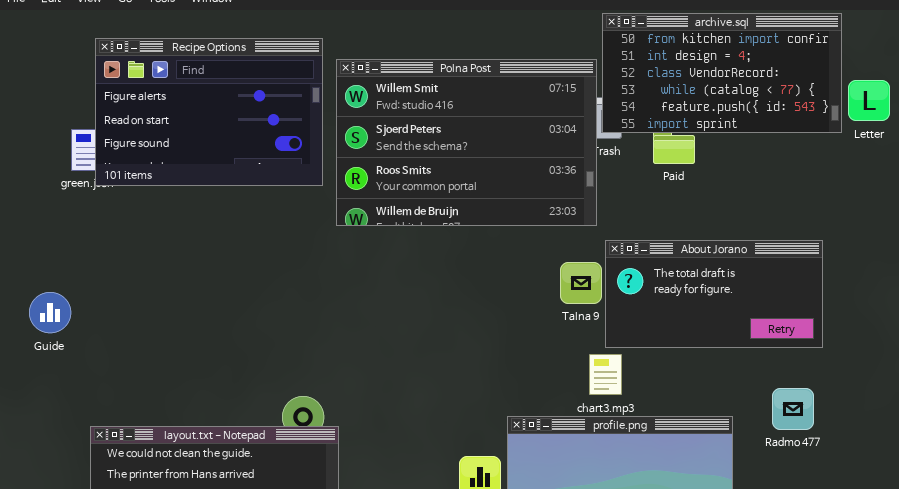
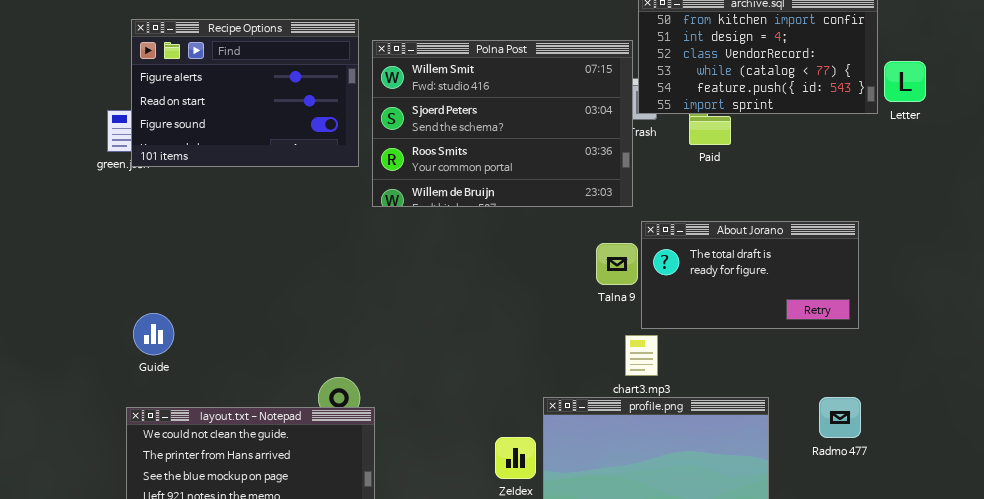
Guide: [29,292,71,333] -> [133,313,174,355], moved
Radmo 477: [772,388,814,430] -> [819,397,861,438], moved

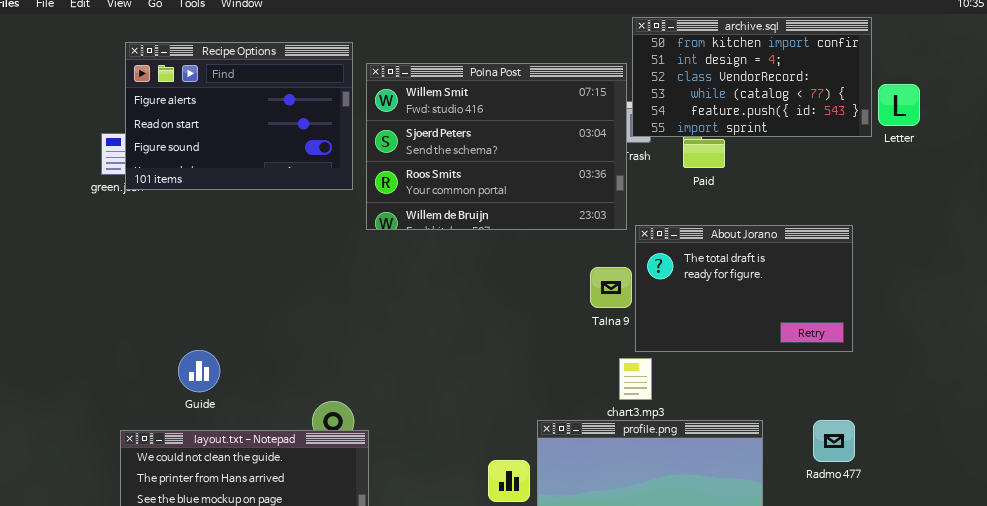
About Jorano: [641,221,859,329] -> [635,225,853,352], resized
Guide: [133,313,174,355] -> [178,350,220,392], moved

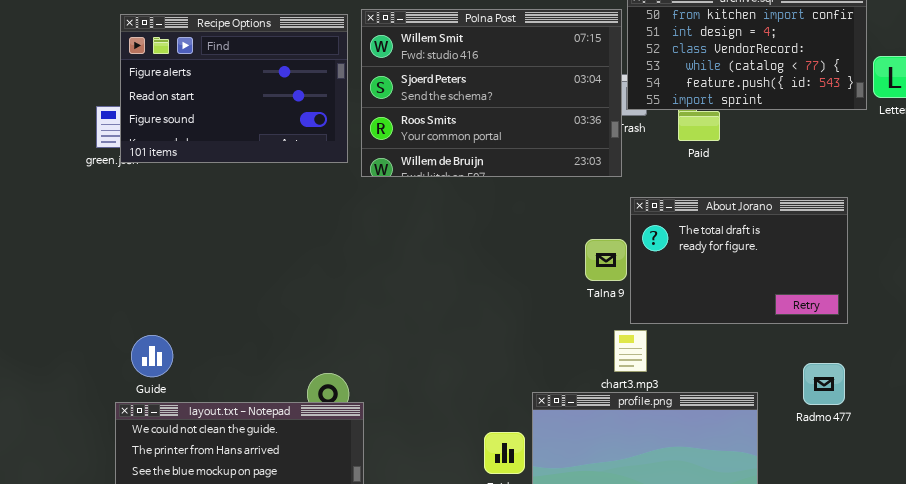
Polna Post: [366,63,627,230] -> [361,9,622,177], moved
Guide: [178,350,220,392] -> [131,335,173,377], moved
Radmo 477: [813,420,855,462] -> [803,363,845,405], moved

